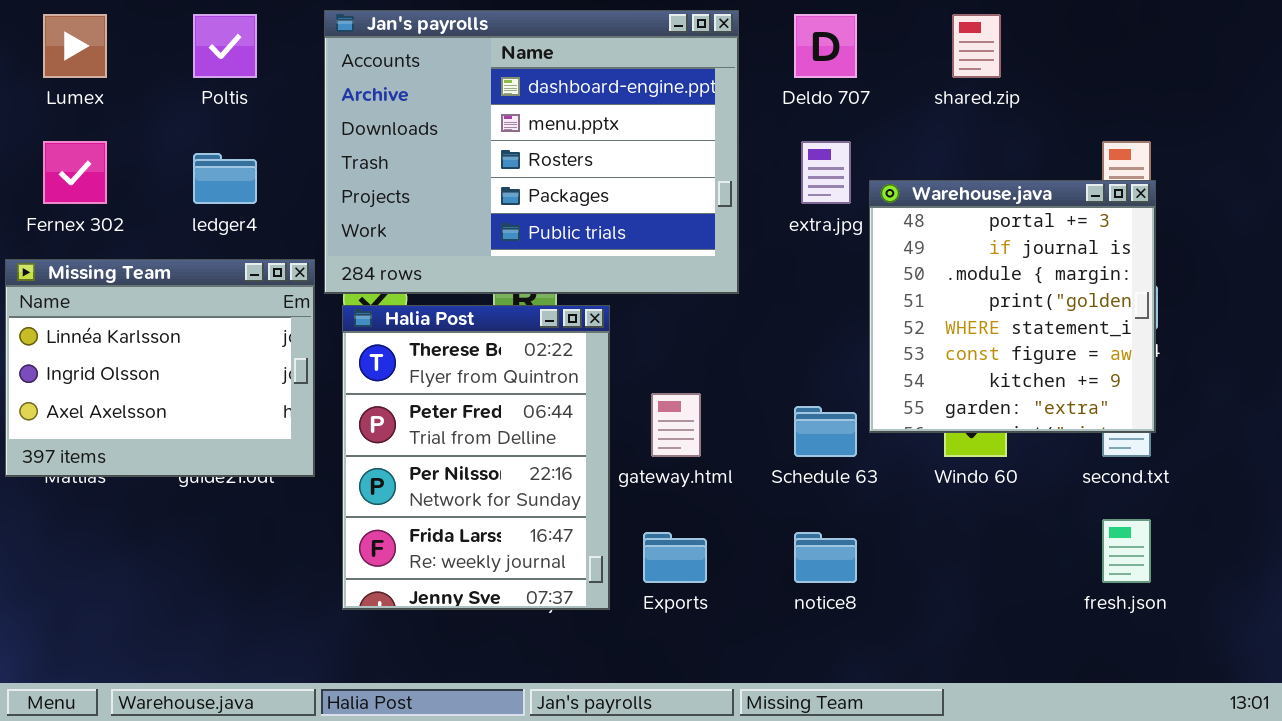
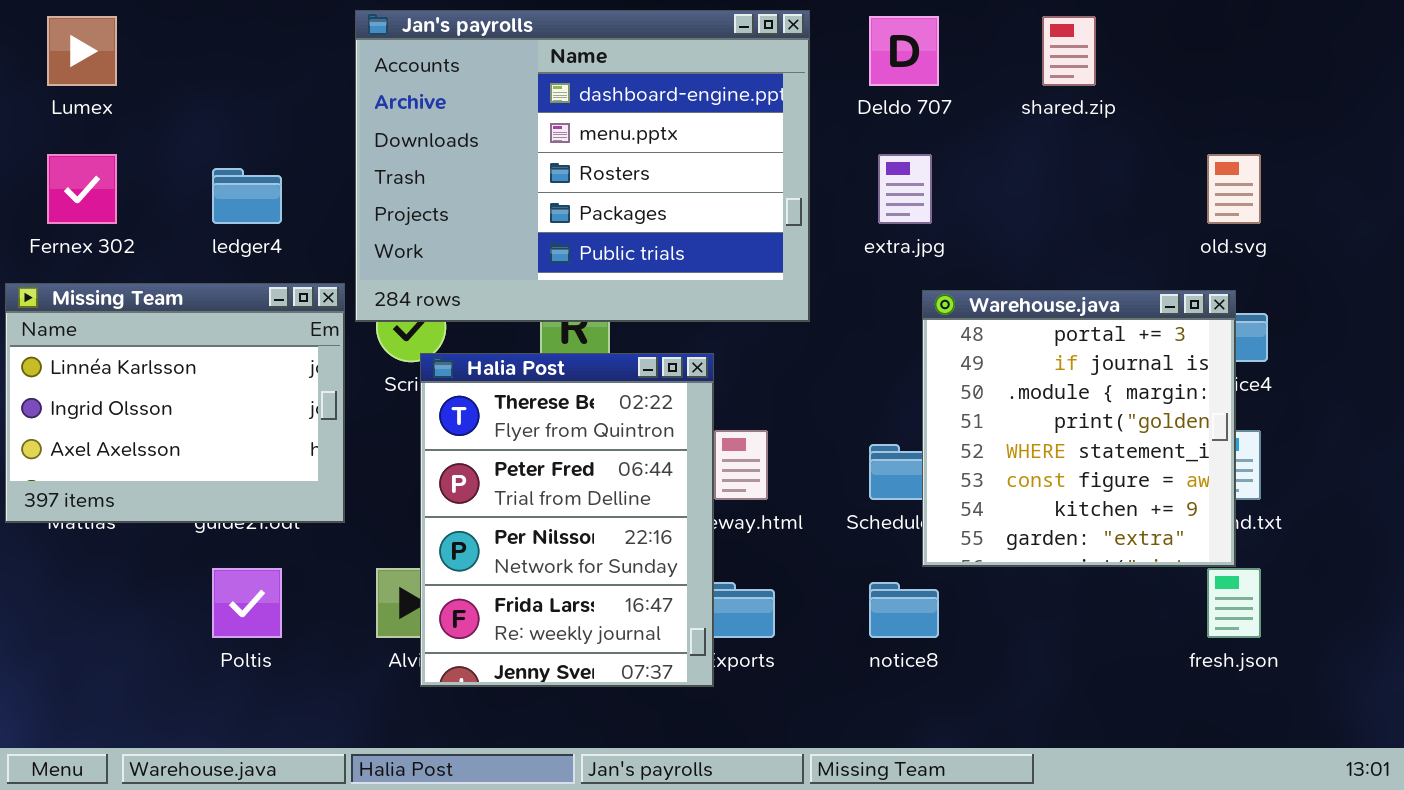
Poltis: [193,14,257,78] -> [212,568,282,638], moved
Warehouse.java: [869,180,1156,433] -> [922,290,1236,567], moved
Halia Post: [342,305,610,610] -> [420,353,714,687], moved

